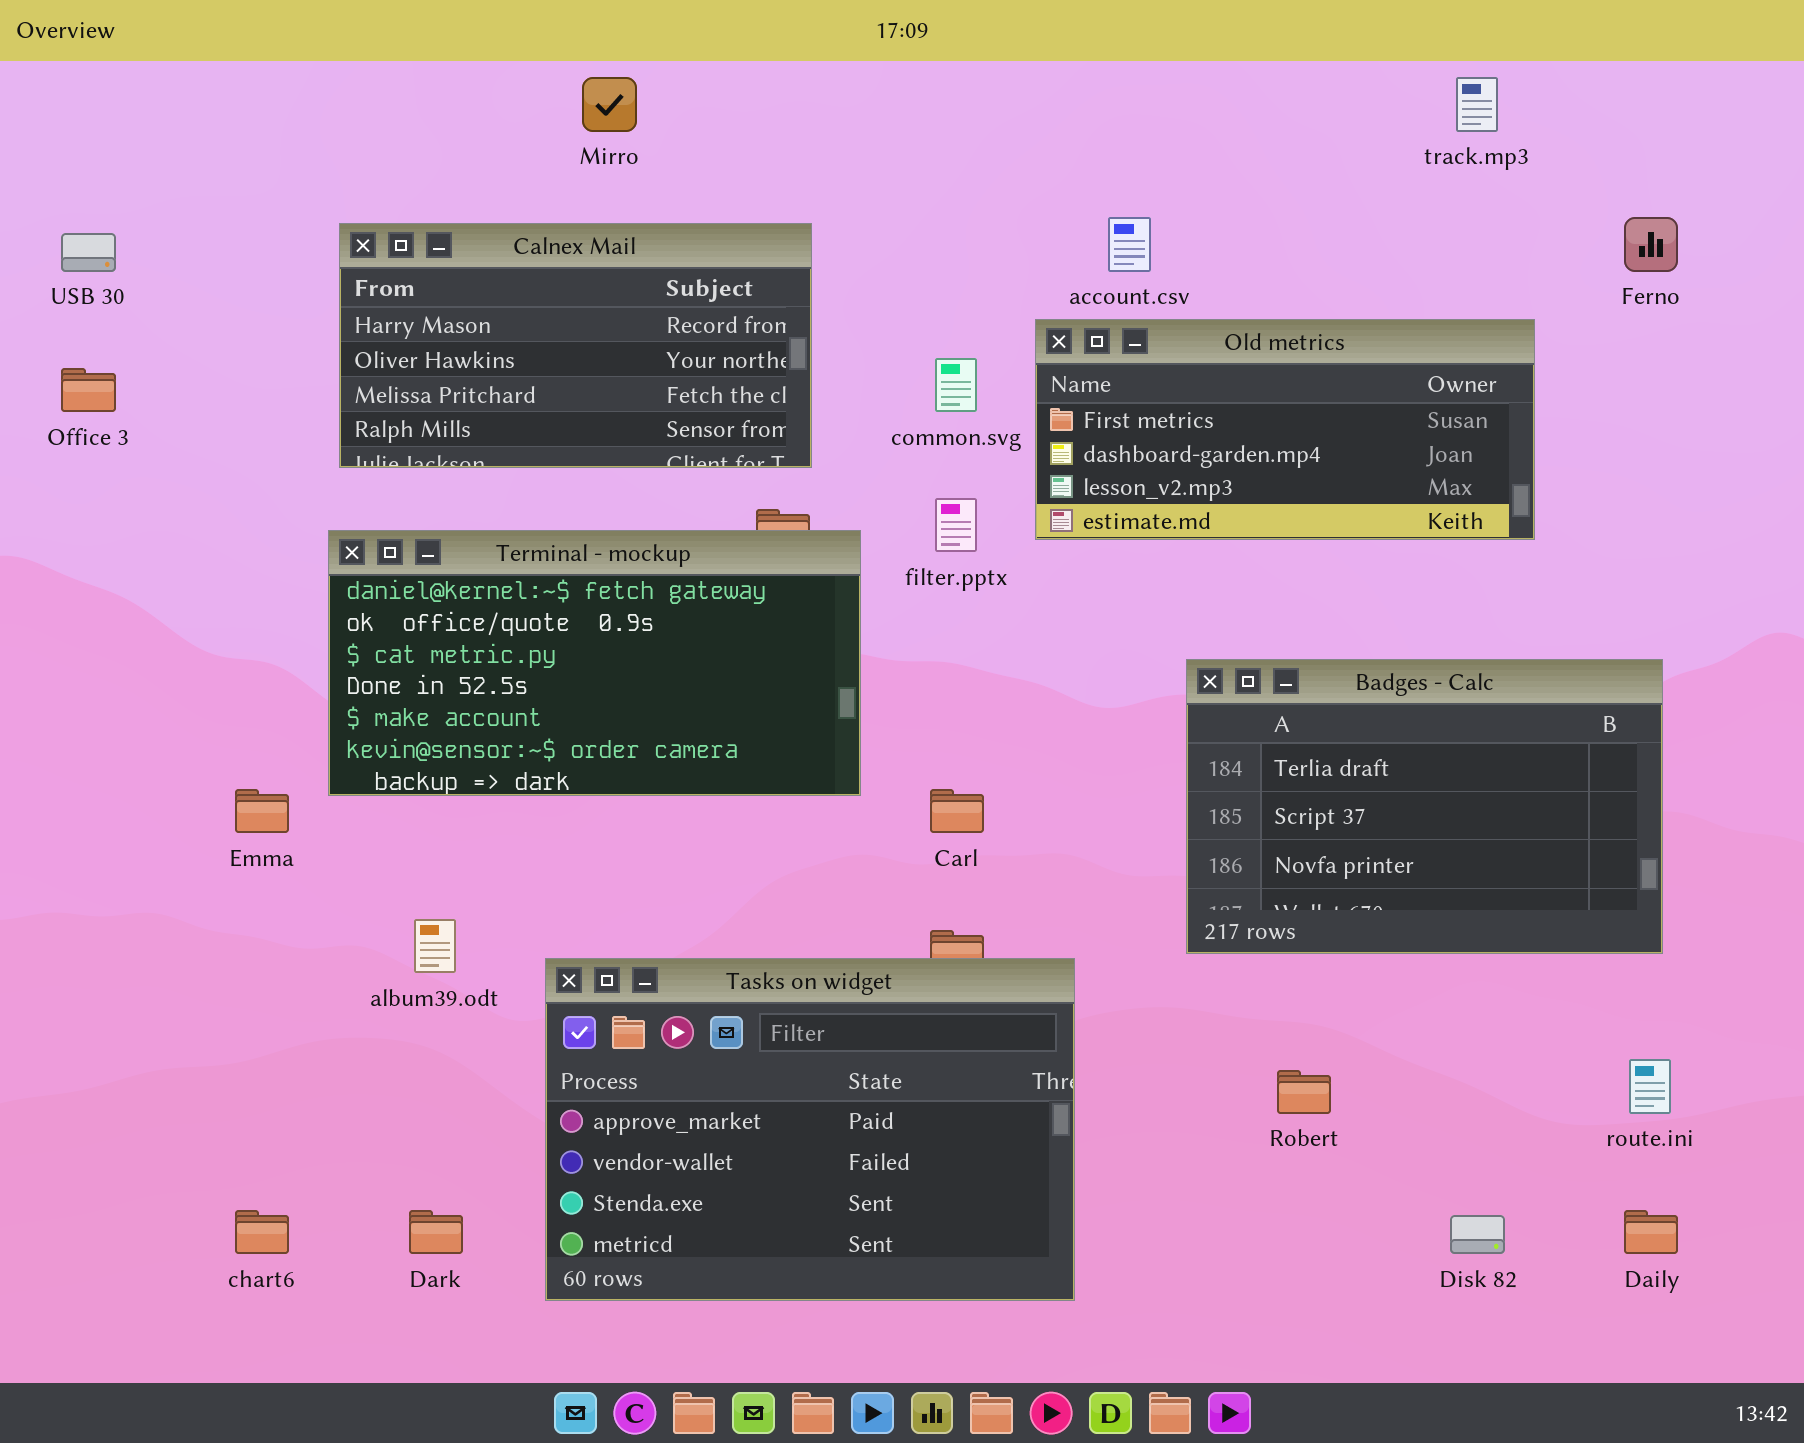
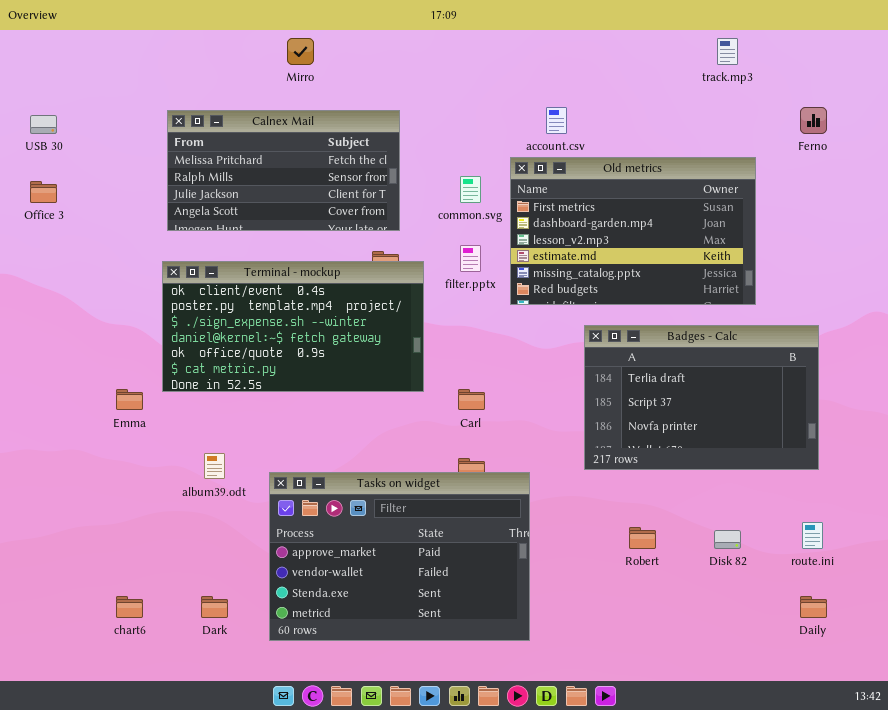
Calnex Mail: [339,223,812,468] -> [167,110,400,231], scrolled down 2 rows
Old metrics: [1035,319,1535,540] -> [510,157,756,305], resized
Terminal - mockup: [328,530,861,796] -> [162,261,424,392], scrolled up 3 rows
Disk 82: [1450,1215,1505,1254] -> [714,530,741,549], moved

